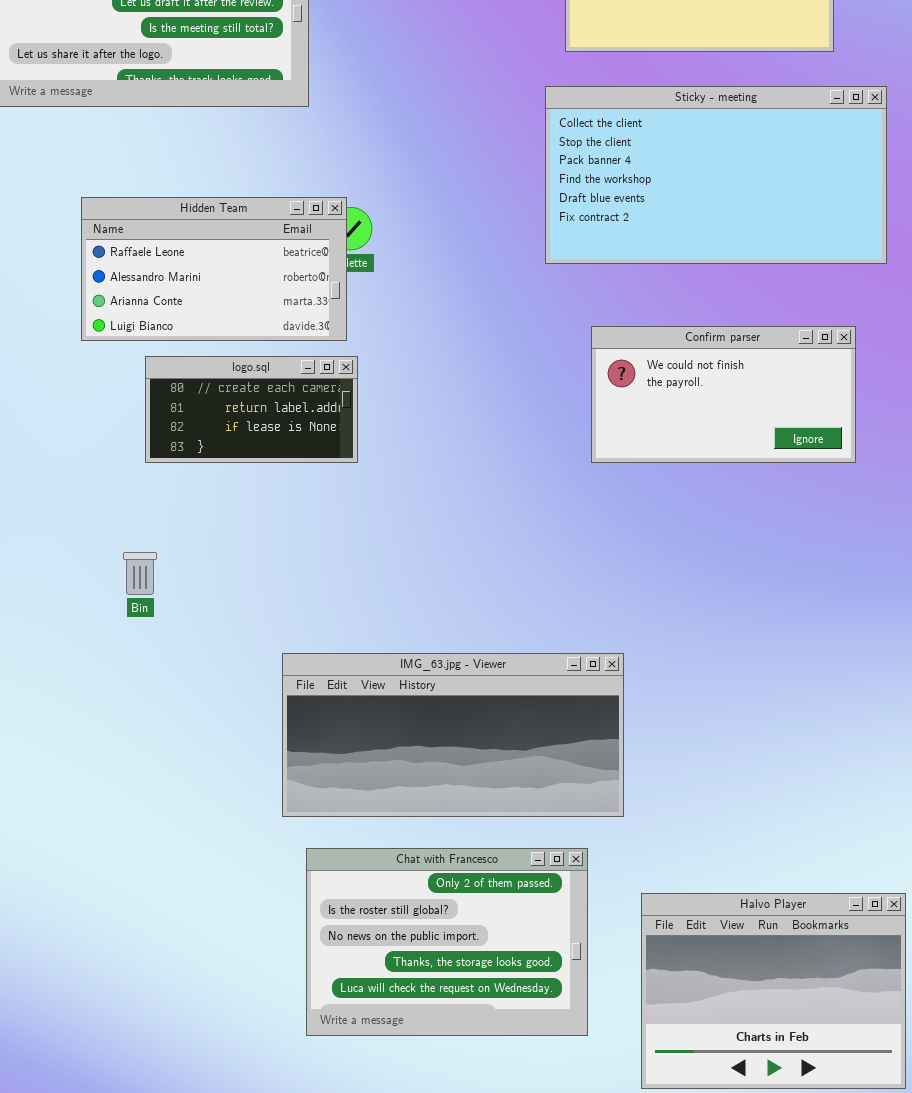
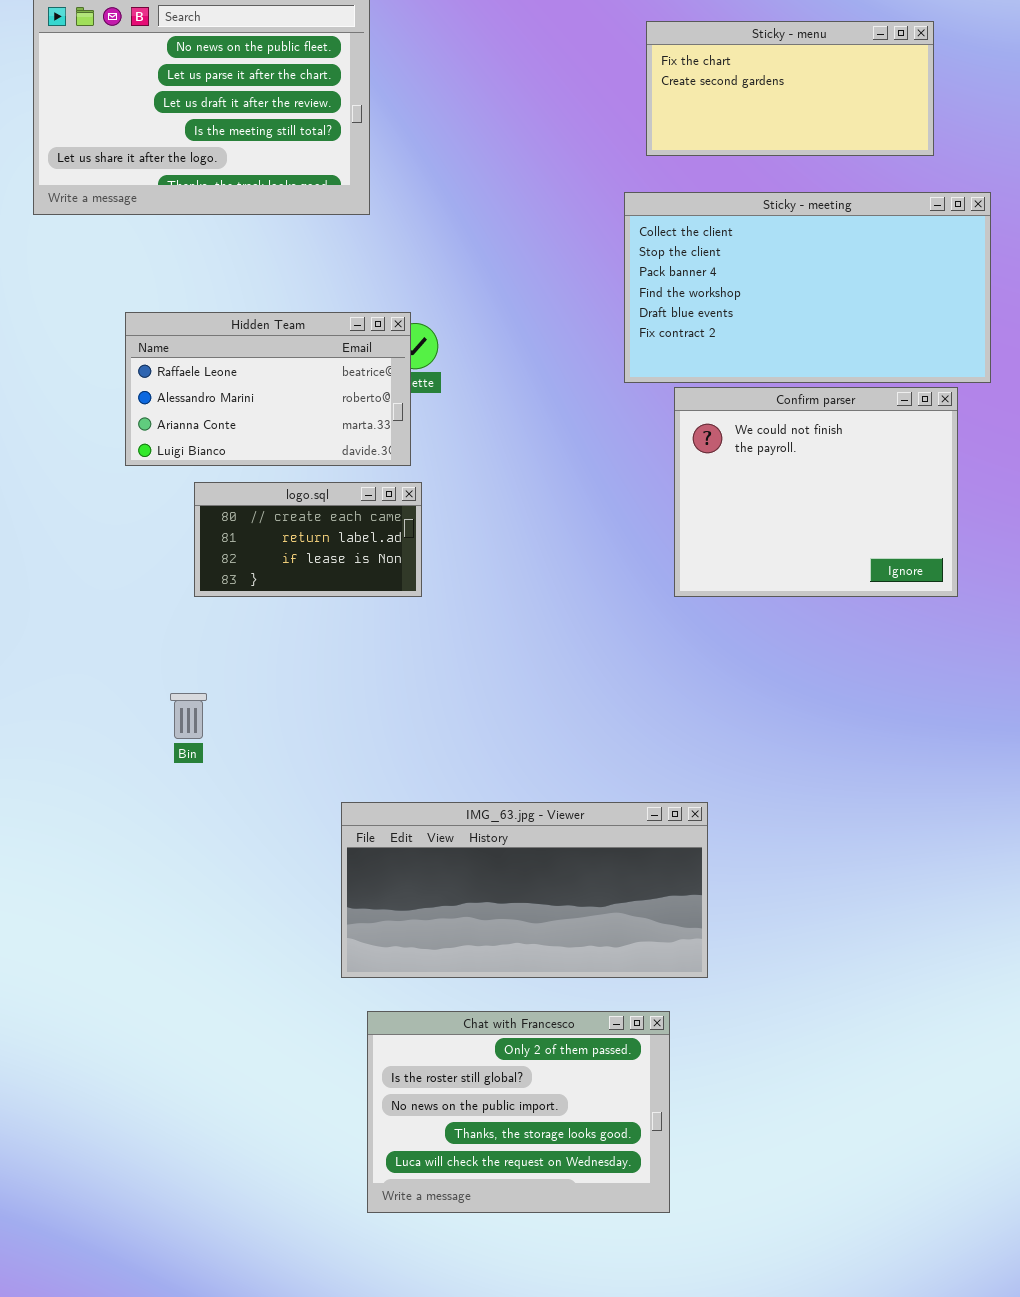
Confirm parser: [591,326,856,463] -> [674,387,958,597], resized
Halvo Player: [641,893,906,1089] -> none, closed

